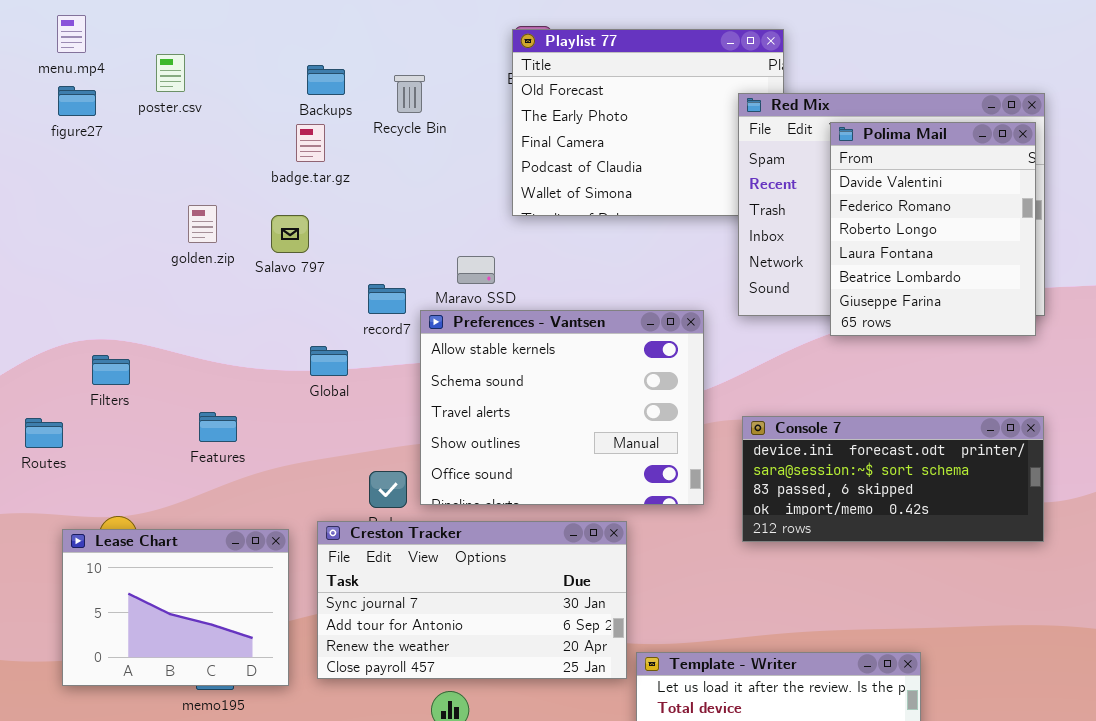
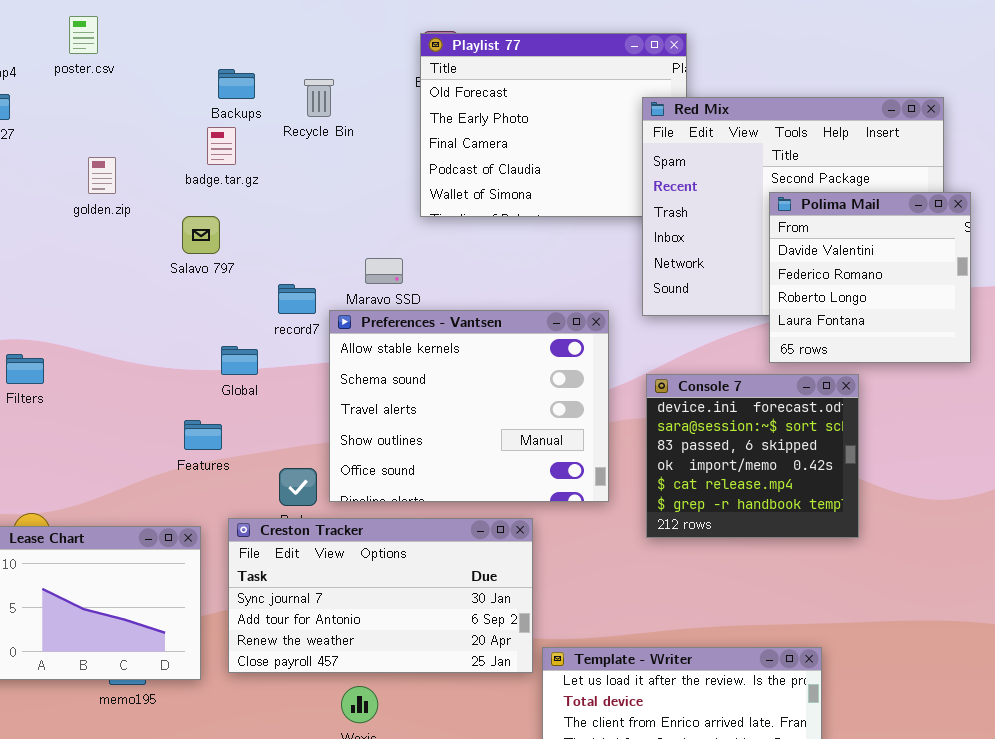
poster.csv: [156,54,185,92] -> [69,16,98,54], moved
Polima Mail: [830,122,1036,336] -> [769,192,971,363], moved, resized
golden.zip: [188,205,217,243] -> [88,157,116,194], moved
Features: [199,412,237,442] -> [184,420,222,450], moved
Console 7: [742,416,1044,542] -> [646,374,859,538], resized

